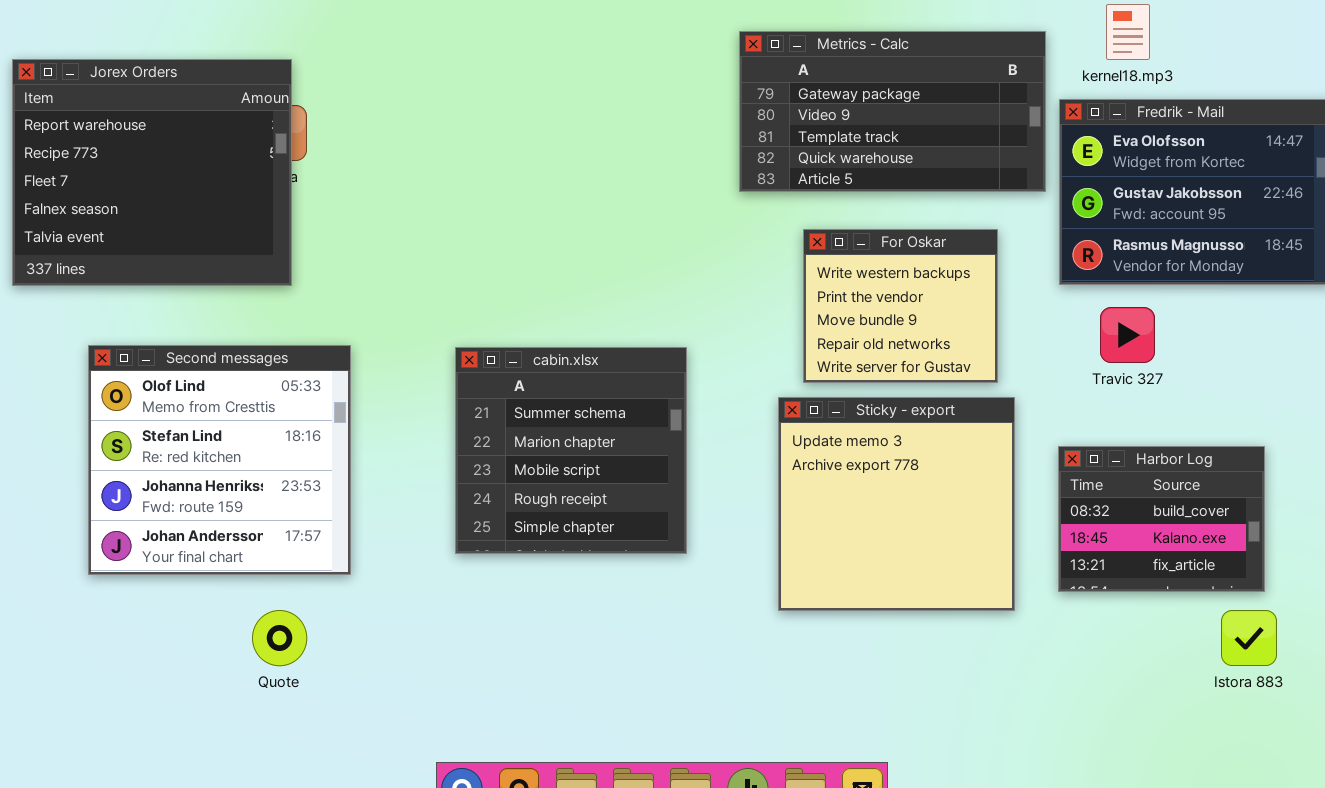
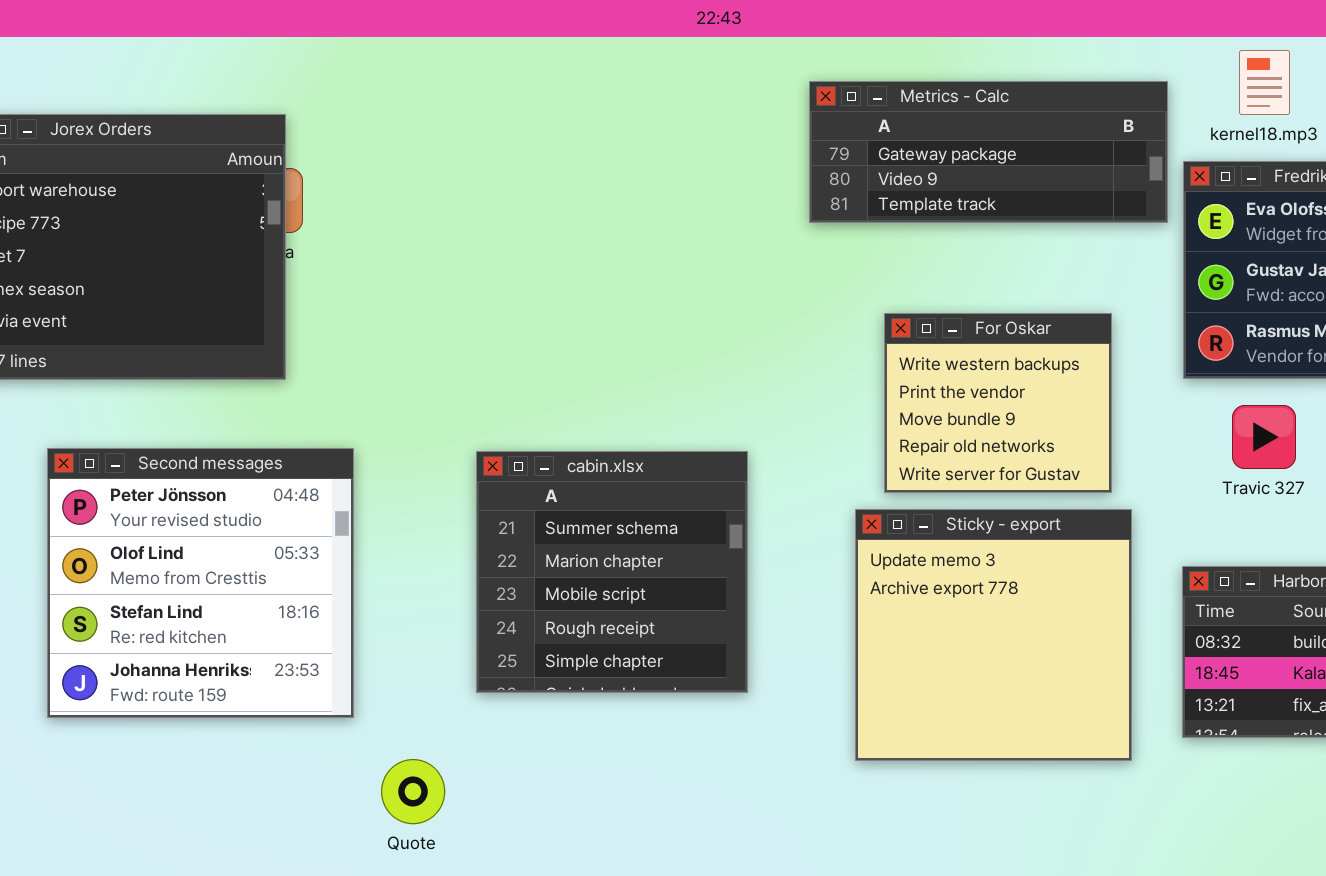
Metrics - Calc: [739,31,1046,192] -> [809,81,1168,223], resized
Second messages: [88,345,351,575] -> [47,448,354,718], scrolled up 1 row
Quote: [252,610,307,666] -> [381,759,445,824], moved

